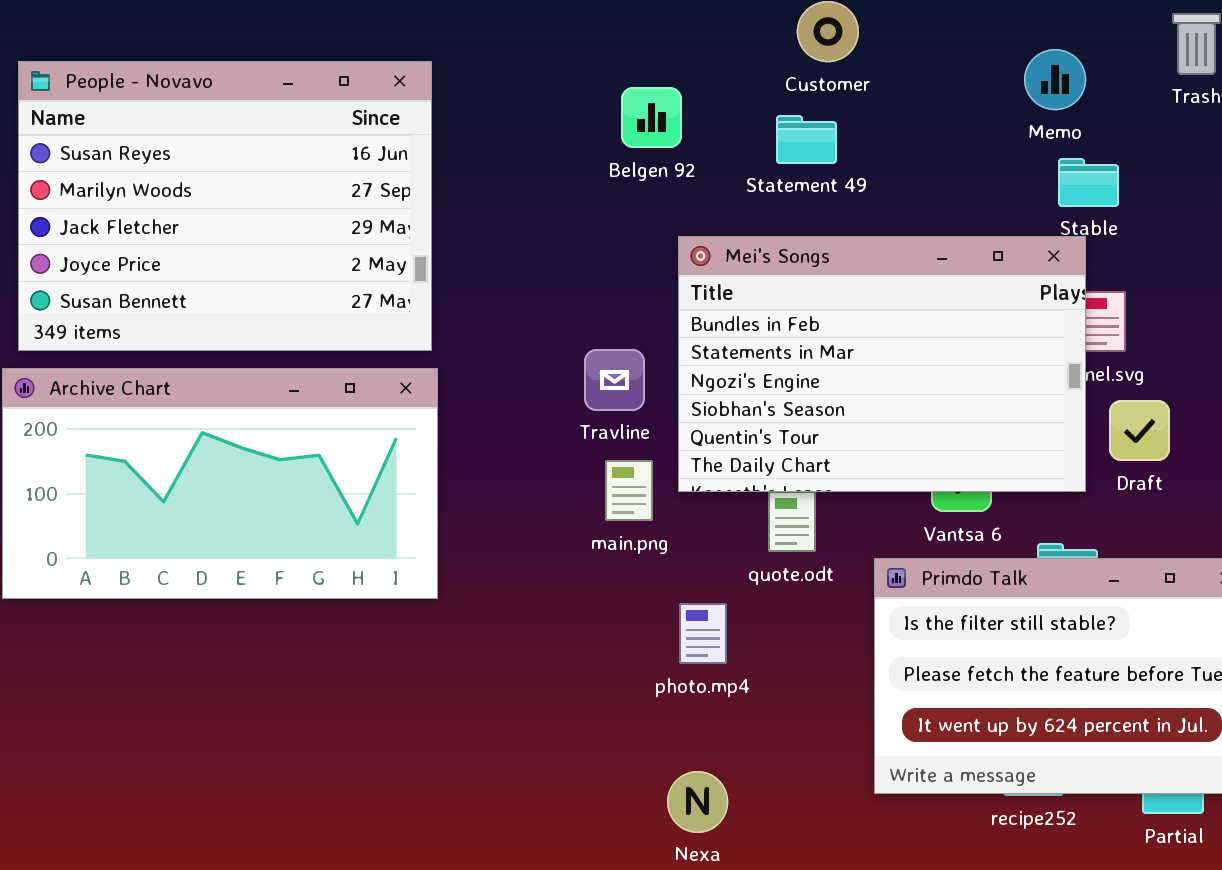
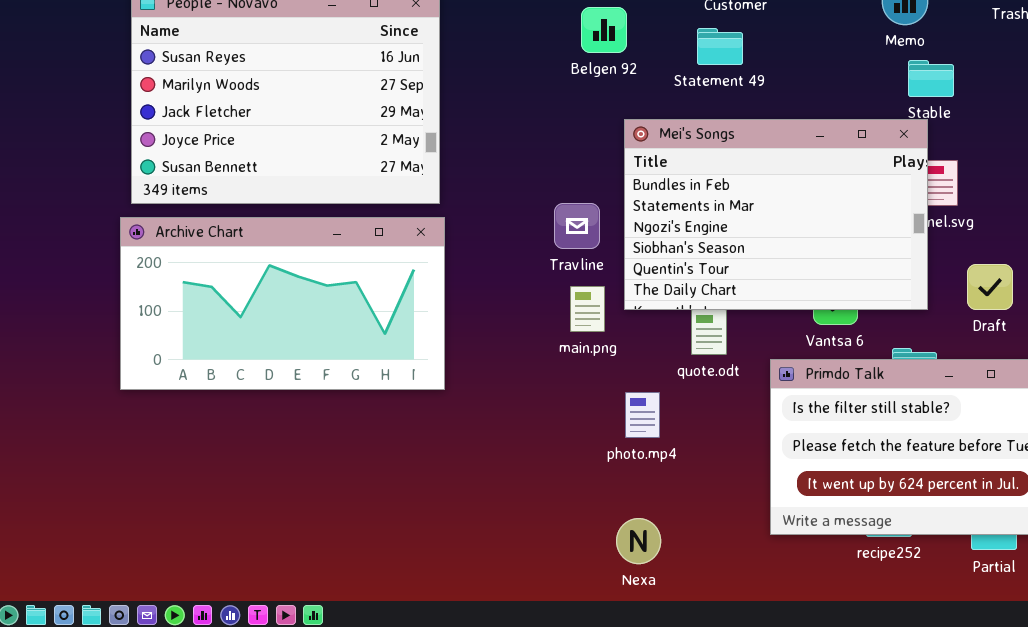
Draft: [1109,400,1170,461] -> [967,264,1013,310], moved

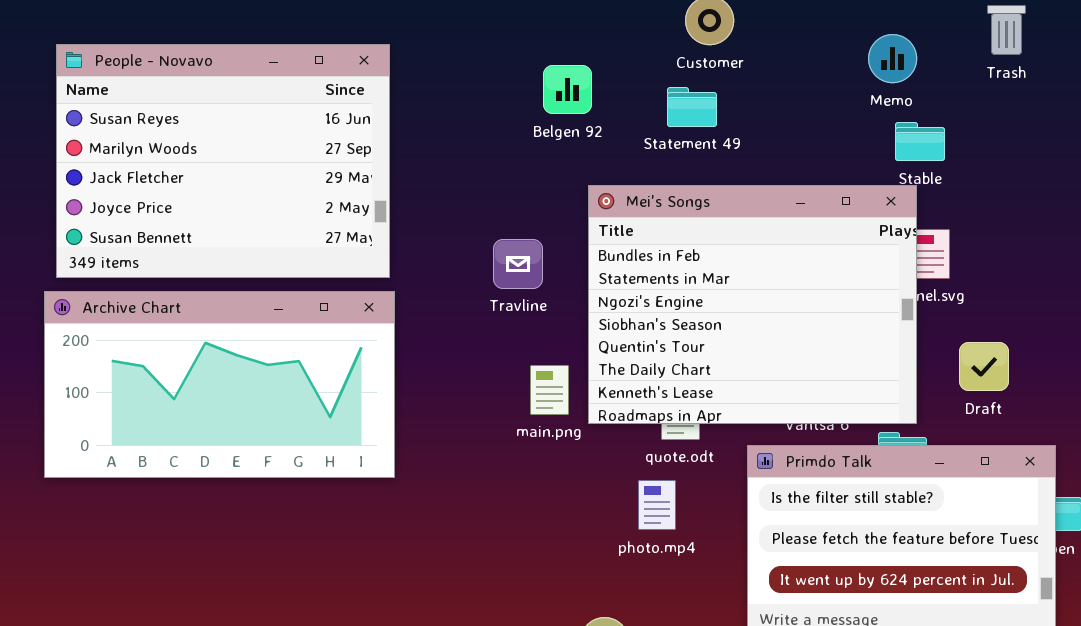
Mei's Songs: [624,119,928,310] -> [588,185,917,424], resized
Travline: [554,203,600,249] -> [493,239,543,289], moved
photo.mp4: [625,392,660,438] -> [638,480,676,530], moved

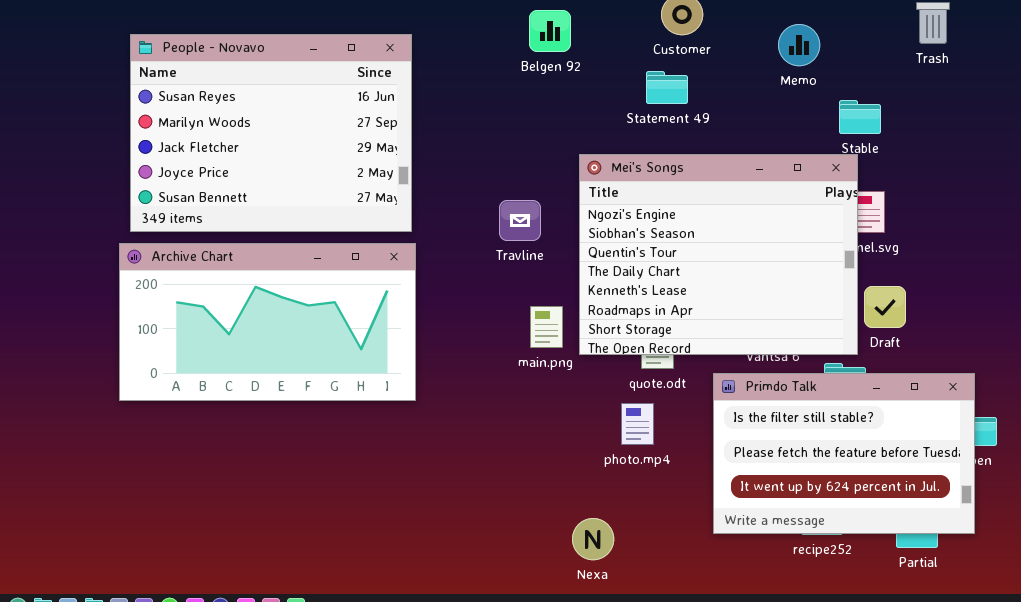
Memo: [868,34,917,83] -> [778,24,820,66], moved
Belgen 92: [543,65,592,114] -> [529,10,571,52], moved
Mei's Songs: [588,185,917,424] -> [579,154,858,355], scrolled down 2 rows
Draft: [959,342,1009,391] -> [864,286,906,328], moved

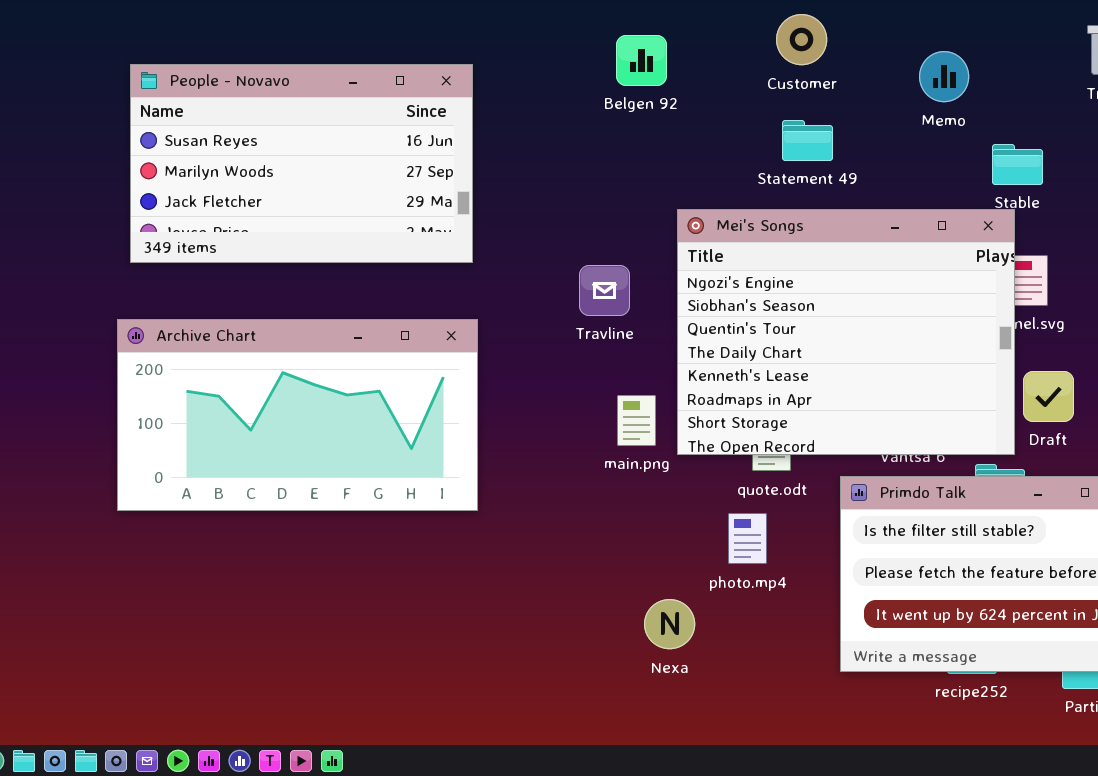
People - Novavo: [130,34,412,232] -> [130,64,473,263], resized
Statement 49: [646,71,688,104] -> [782,120,833,161], moved
Nexa: [572,518,614,560] -> [644,599,695,649], moved

